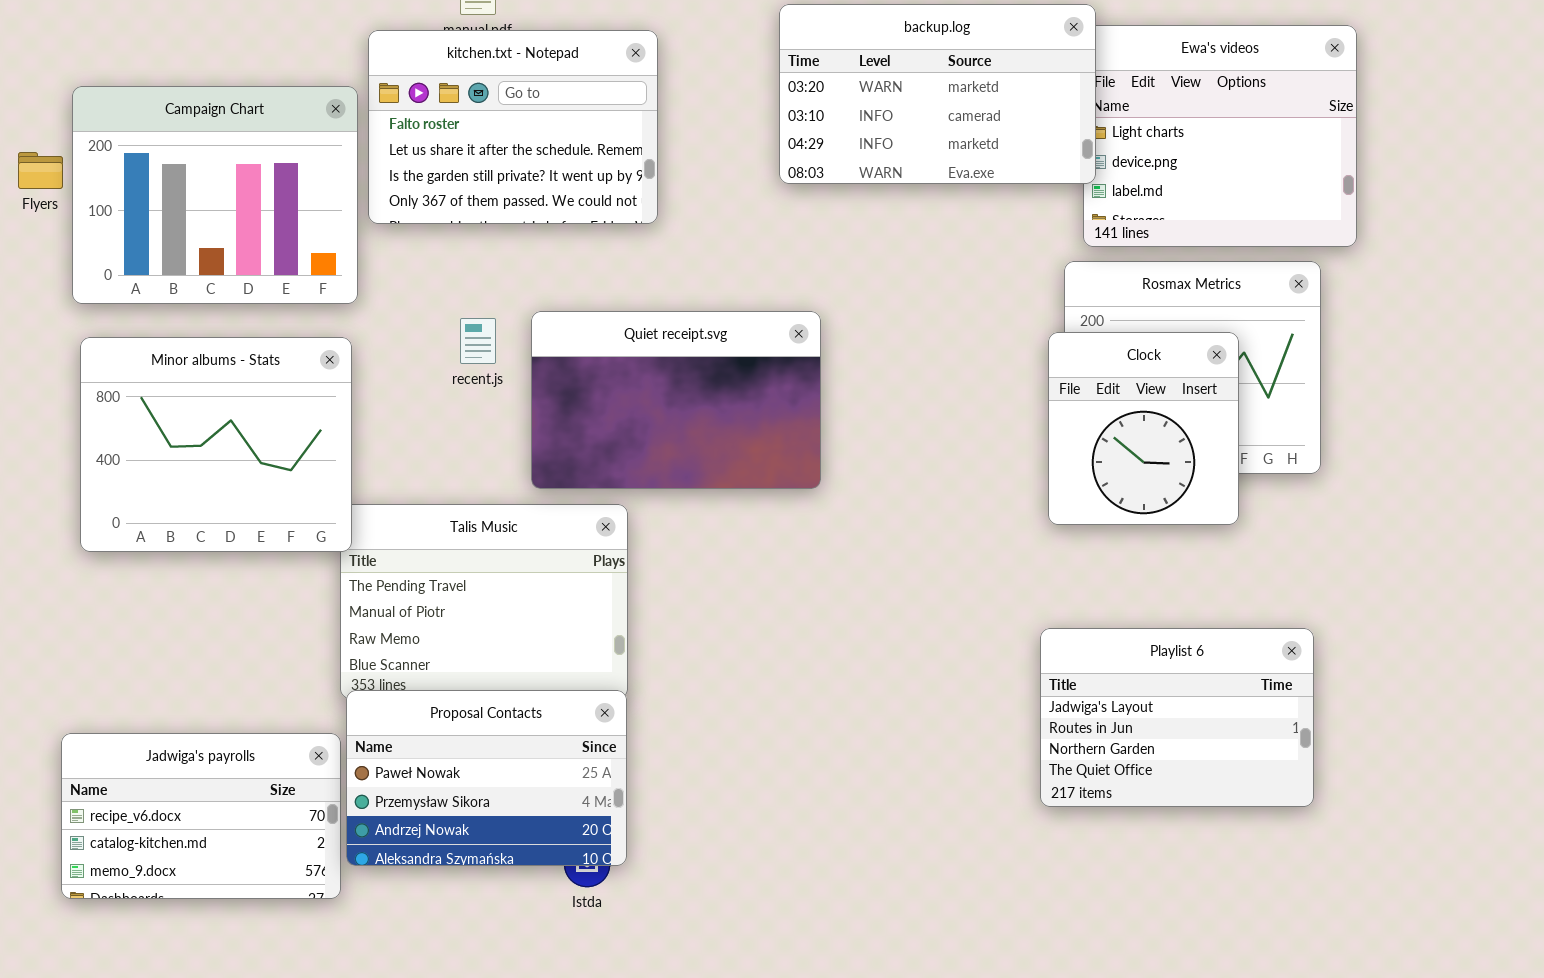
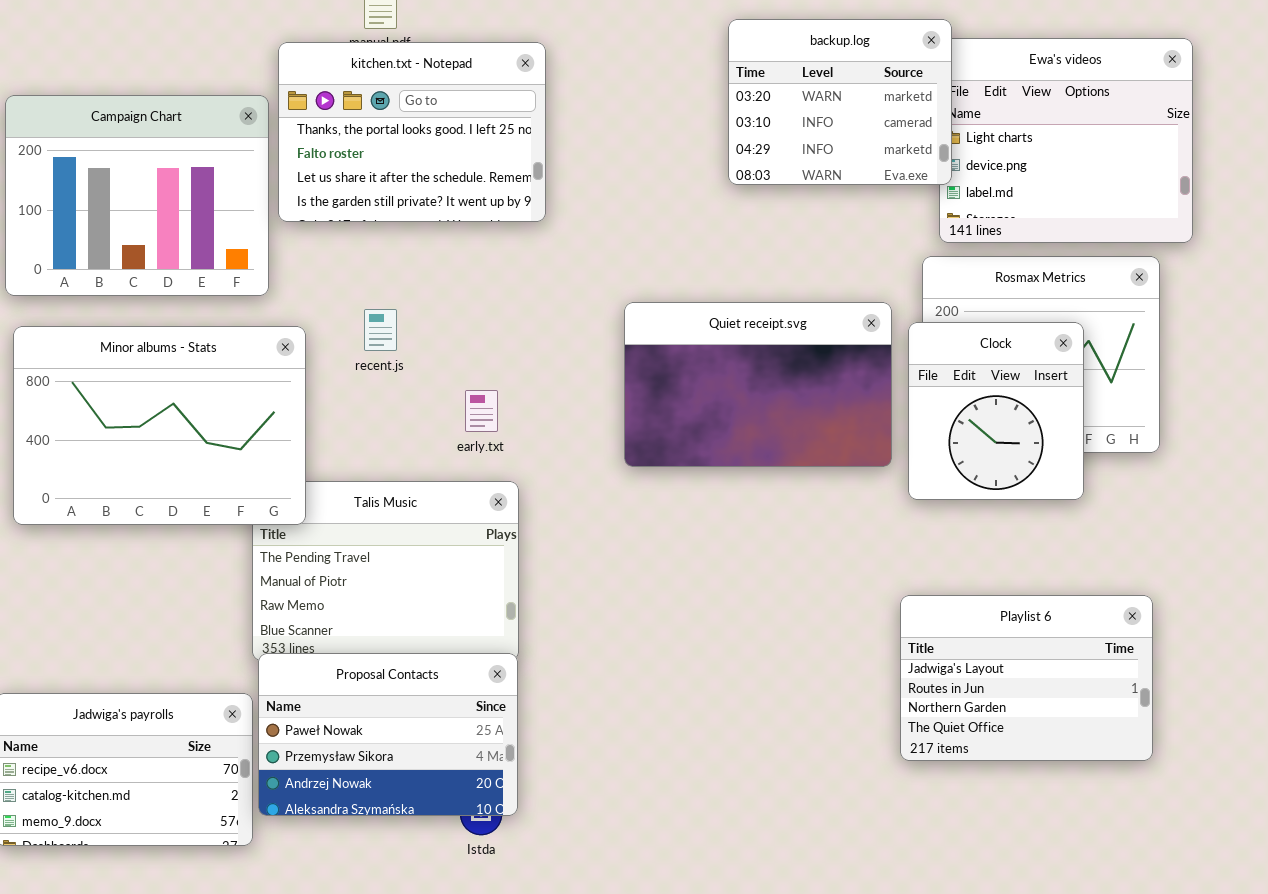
backup.log: [779,4,1096,184] -> [728,19,952,185], resized
kitchen.txt - Notepad: [368,30,658,224] -> [278,42,546,222], scrolled up 1 row
Quiet receipt.svg: [531,311,821,489] -> [624,302,892,467], moved
Minor albums - Stats: [80,337,352,552] -> [13,326,306,525], resized

